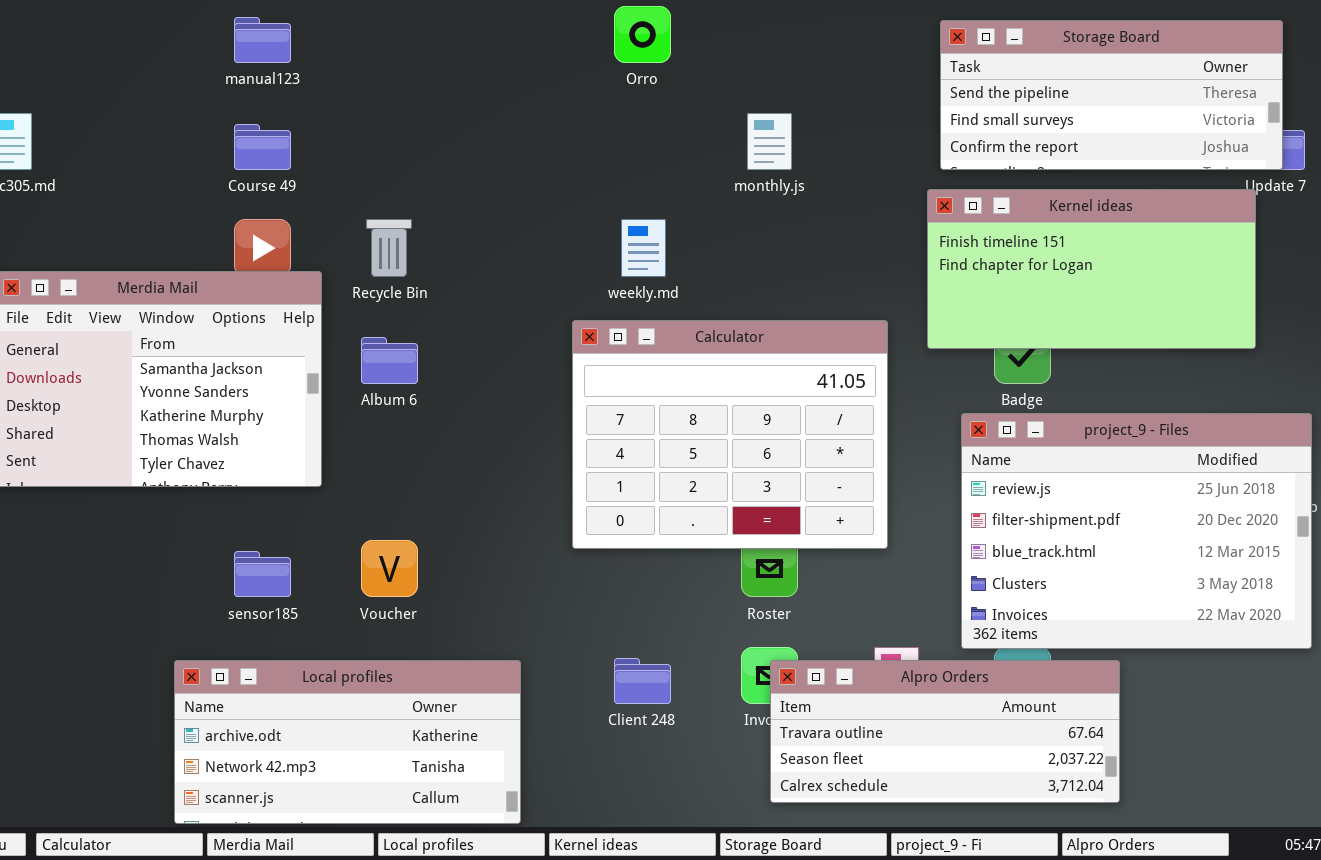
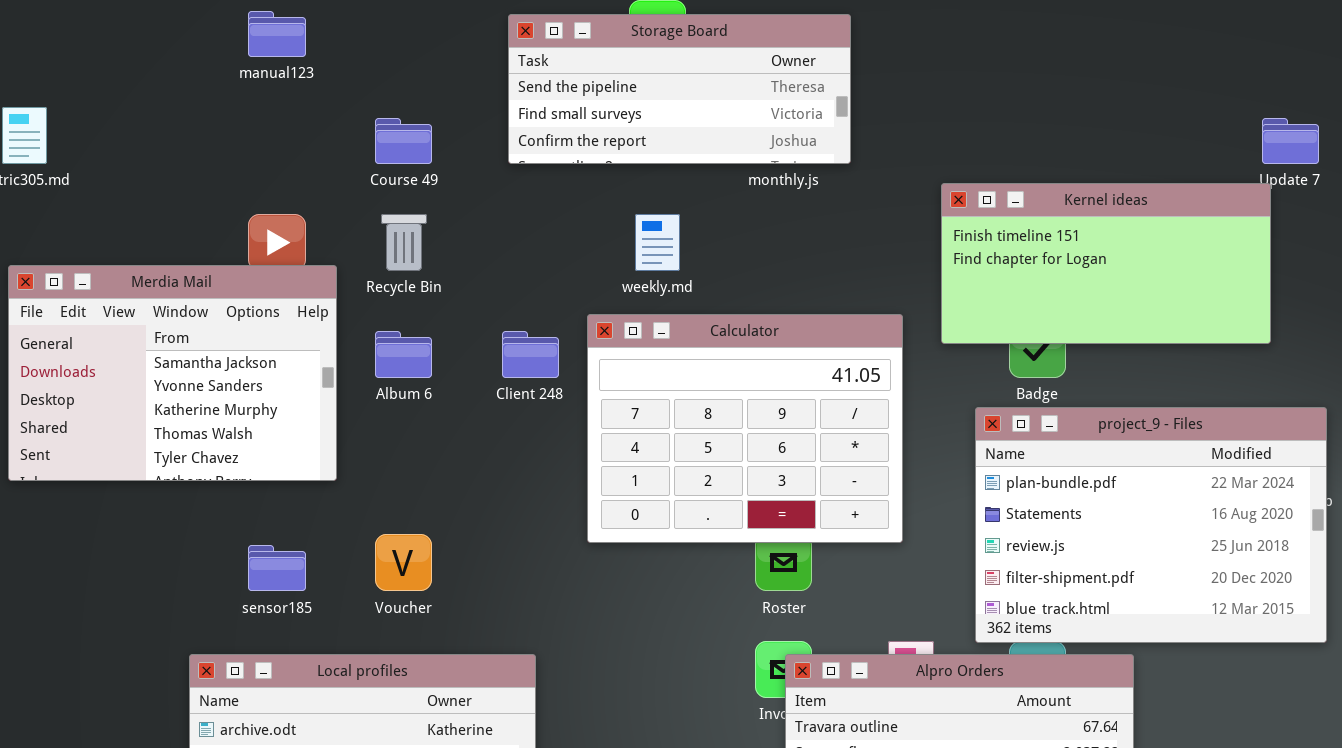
Storage Board: [940,20,1283,170] -> [508,14,851,164], moved
Course 49: [234,124,291,170] -> [375,118,432,164], moved
project_9 - Files: [961,413,1312,649] -> [975,407,1327,643], scrolled up 2 rows
Client 248: [614,658,671,704] -> [502,331,559,378], moved

